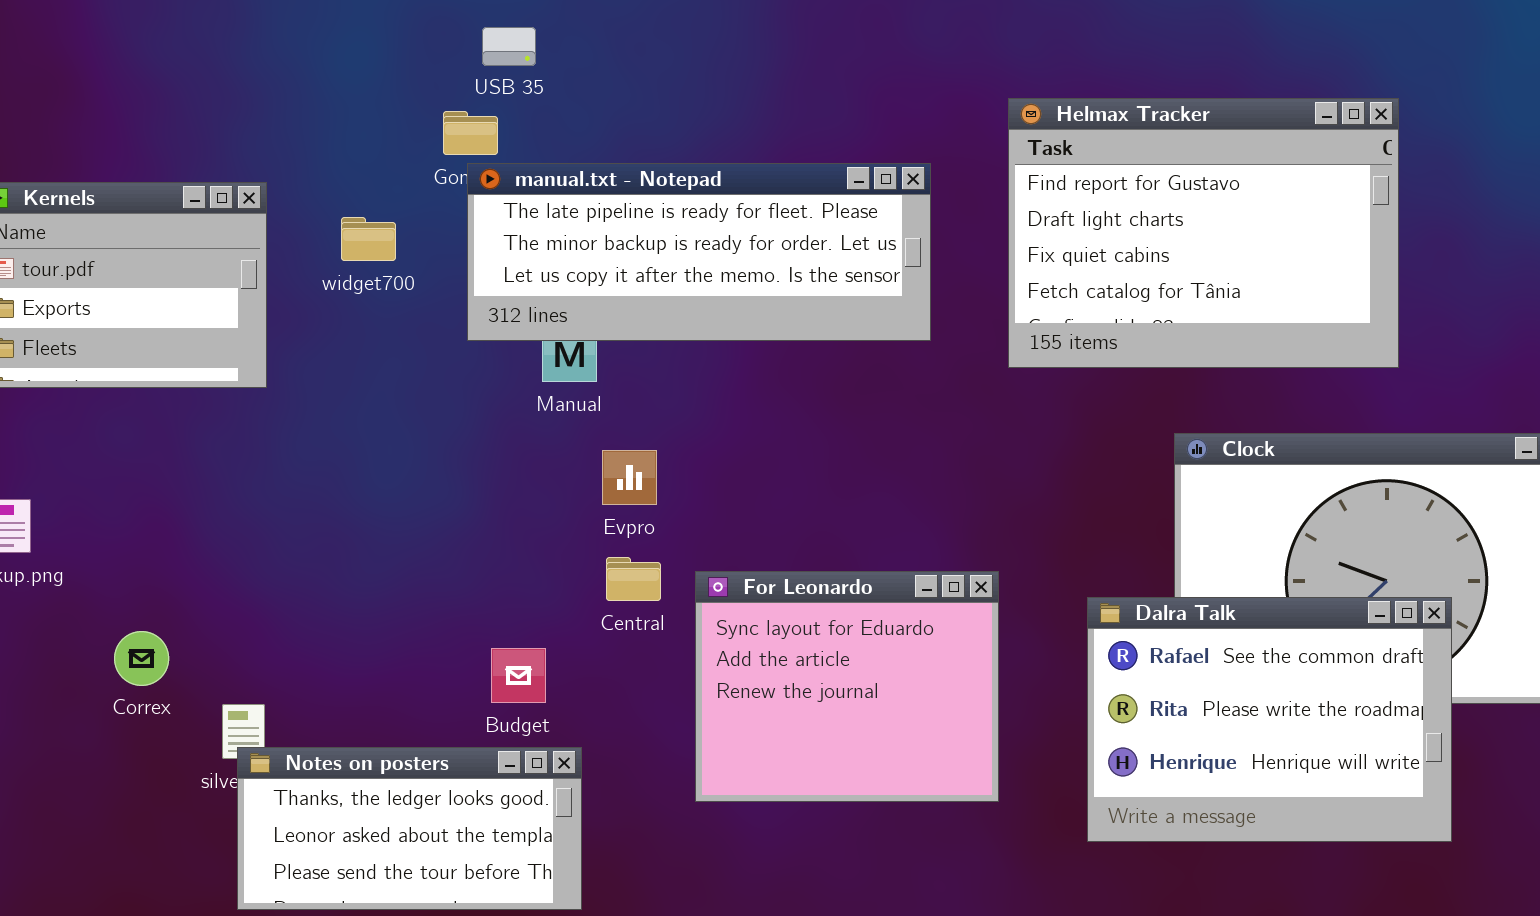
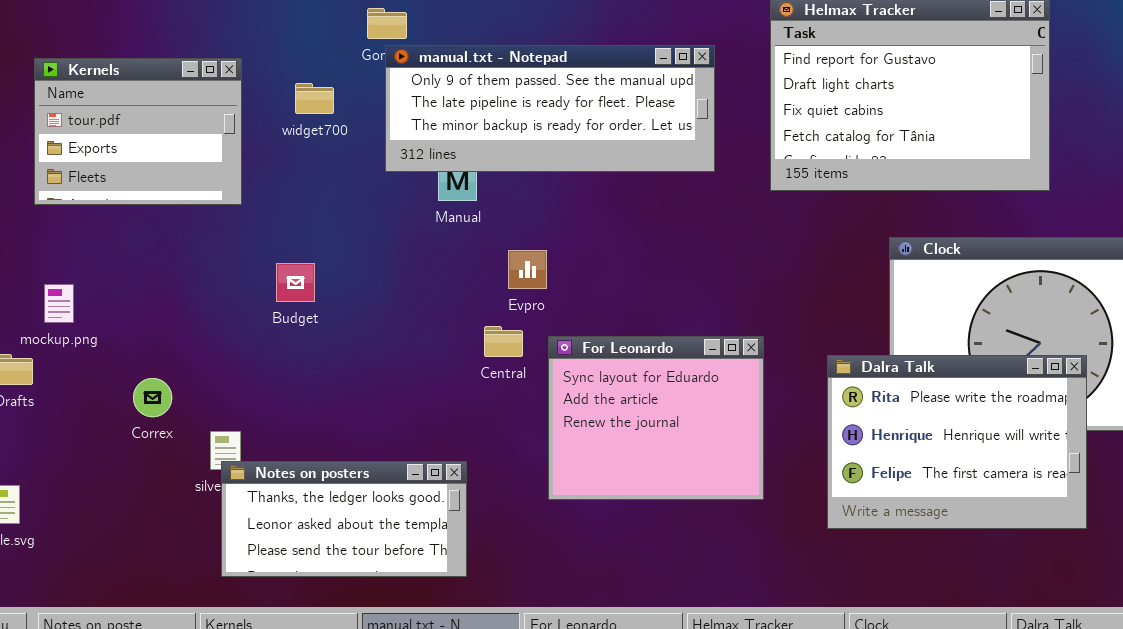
manual.txt - Notepad: [467,163,931,341] -> [385,45,715,172], scrolled up 1 row
Evpro: [602,450,657,505] -> [508,250,547,289], moved
Dalra Talk: [1087,597,1452,842] -> [827,355,1087,529], scrolled down 1 row
Budget: [491,648,546,703] -> [276,263,315,302], moved

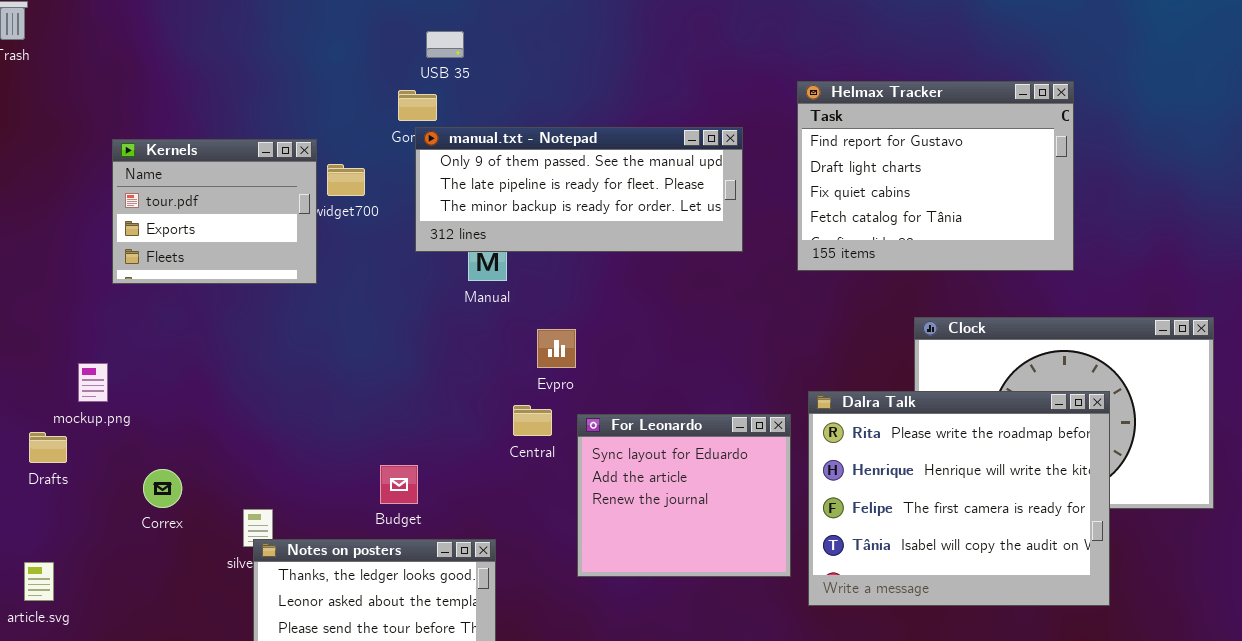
Kernels: [34,58,242,205] -> [112,139,317,284], moved
Budget: [276,263,315,302] -> [380,465,418,504], moved
Dalra Talk: [827,355,1087,529] -> [808,391,1110,606], resized
Correx: [133,378,172,417] -> [143,469,182,508], moved

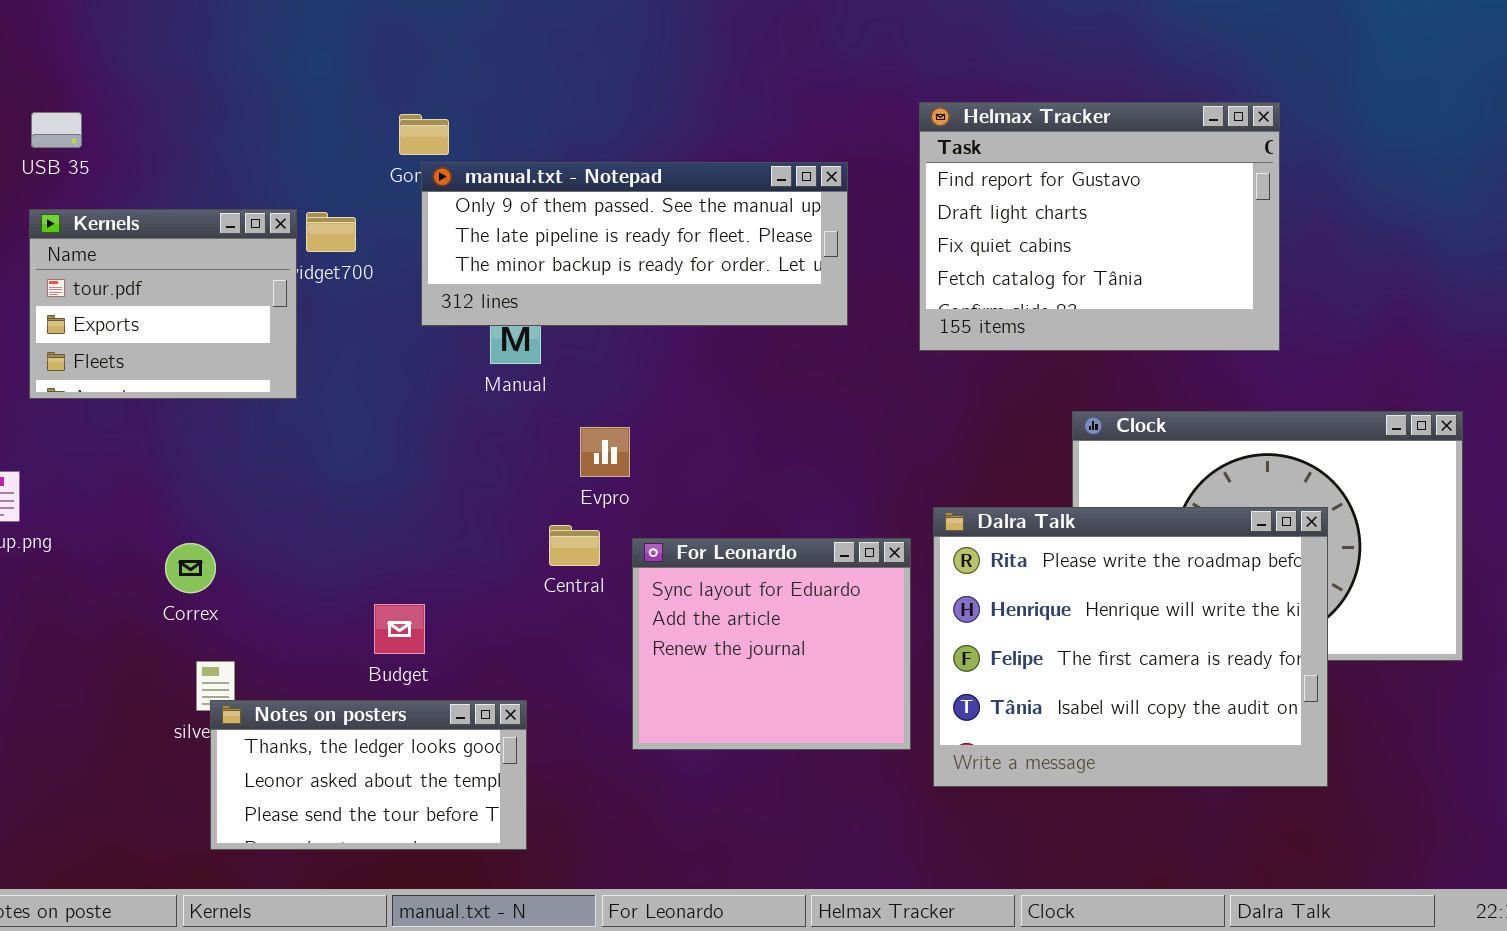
USB 35: [426,31,464,58] -> [31,112,82,148], moved
Kernels: [112,139,317,284] -> [29,209,297,399], moved
Correx: [143,469,182,508] -> [165,543,216,593], moved

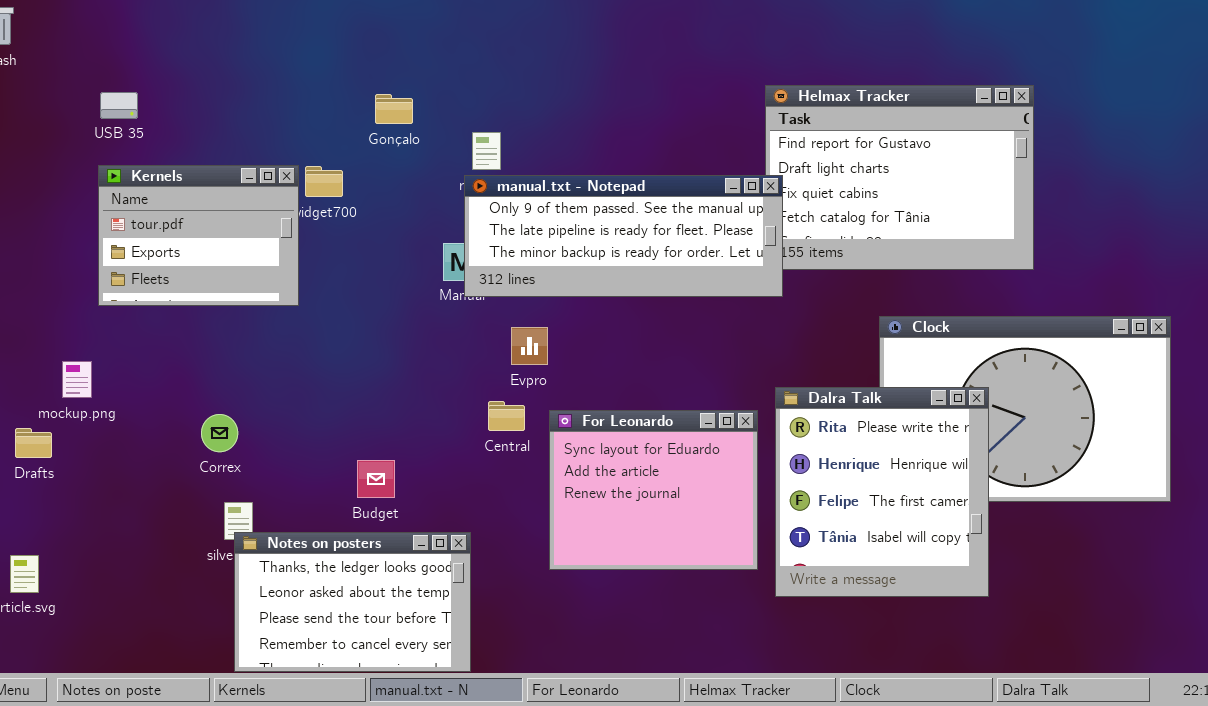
manual.txt - Notepad: [421,162,848,326] -> [464,175,783,297], moved
Dalra Talk: [933,507,1328,787] -> [775,387,989,597], resized
Notes on posters: [210,700,527,850] -> [234,532,471,672], resized

